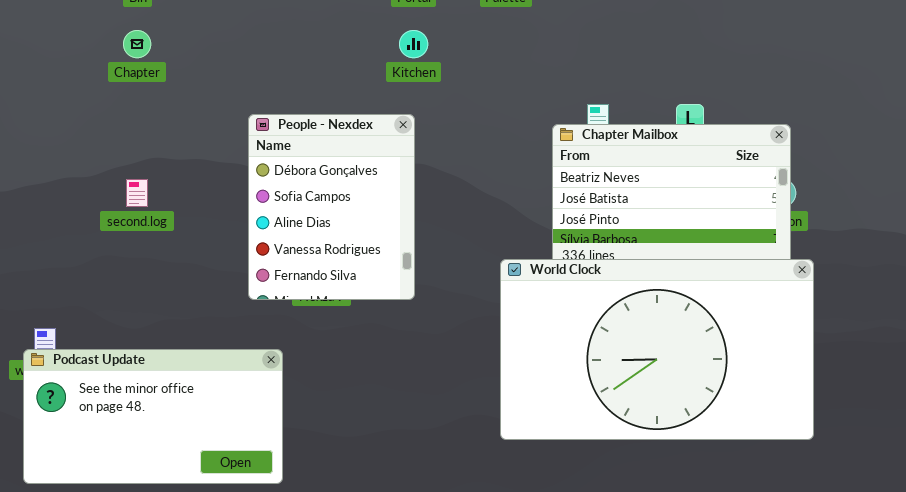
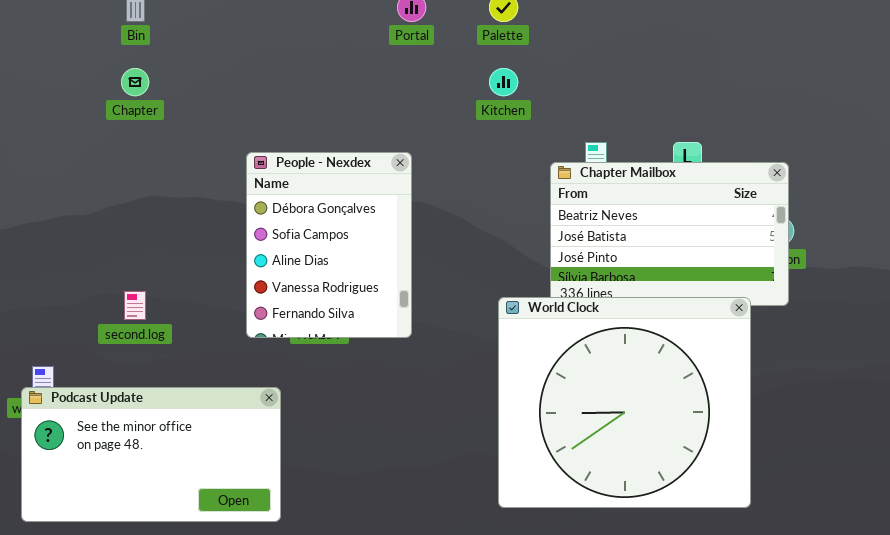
Kitchen: [399,30,428,58] -> [489,68,518,96], moved
second.log: [126,179,148,207] -> [124,291,146,320], moved
World Clock: [500,259,814,440] -> [498,297,751,508], resized

